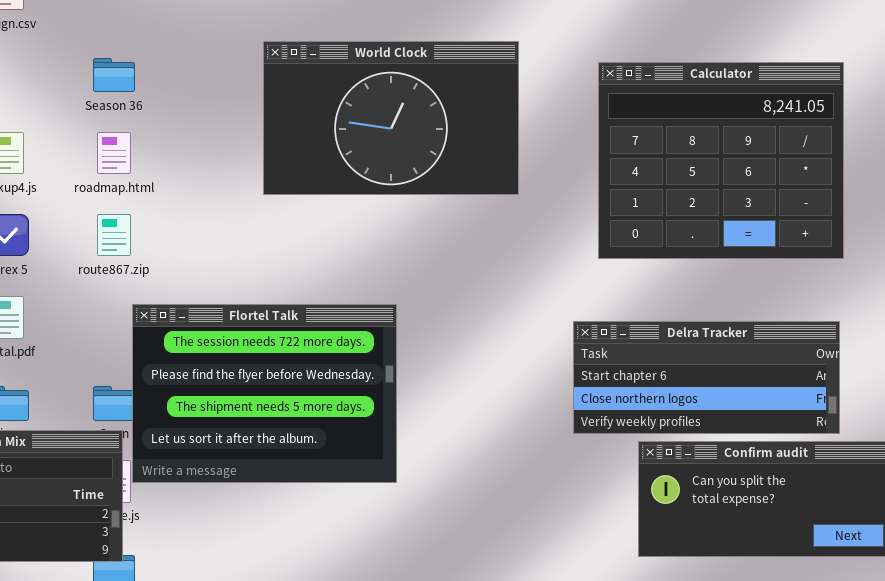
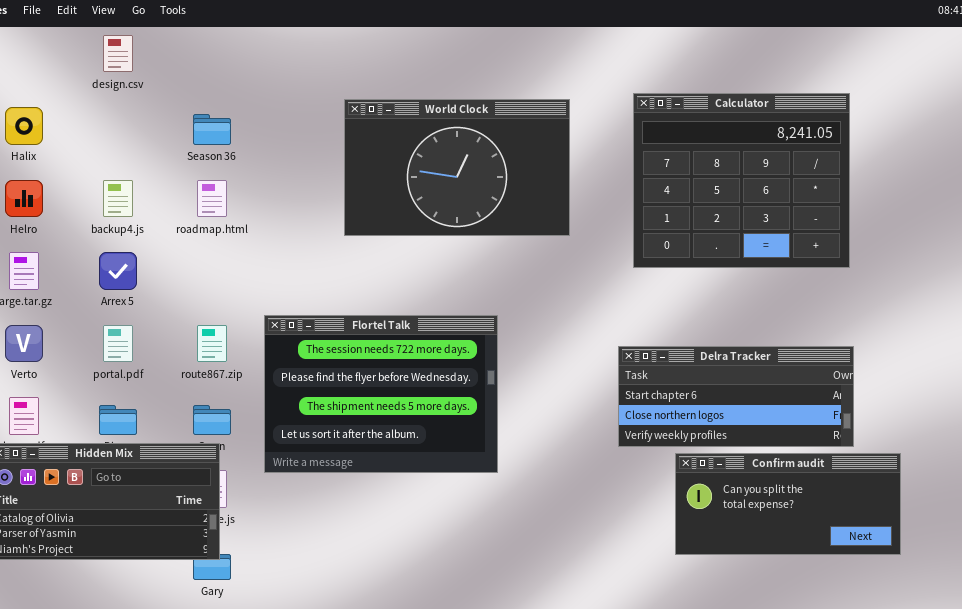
Calculator: [598,62,844,259] -> [633,93,850,268], moved
route867.zip: [97,214,131,256] -> [197,325,227,362], moved
Flortel Talk: [132,304,397,483] -> [264,315,498,473], moved

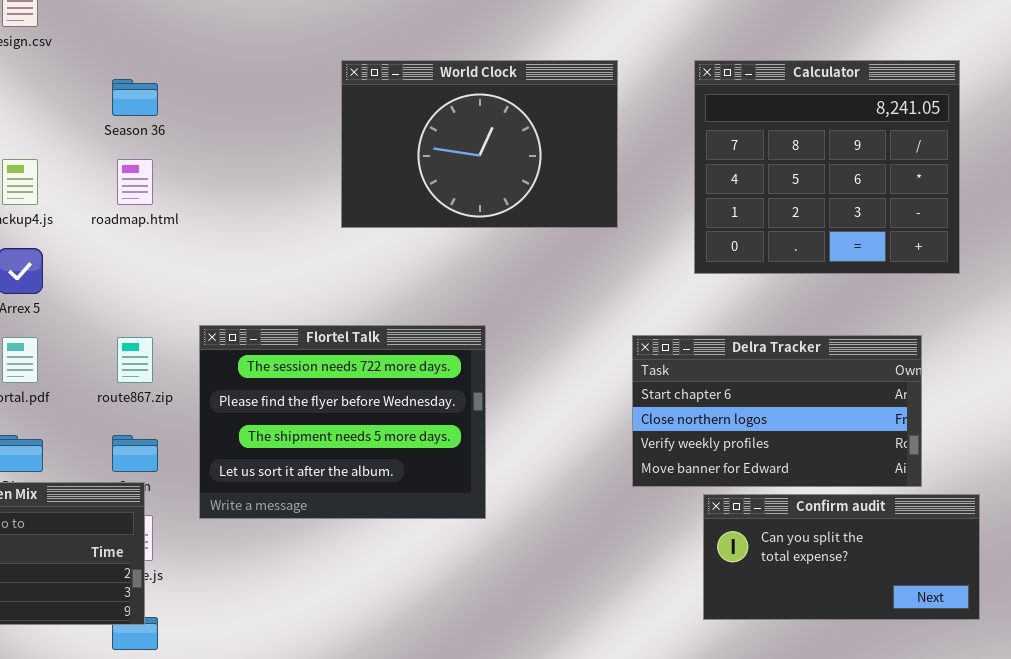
Calculator: [633,93,850,268] -> [694,60,960,274], moved
World Clock: [344,99,570,236] -> [341,60,618,228], moved
Delra Tracker: [618,346,854,447] -> [632,335,922,487], resized

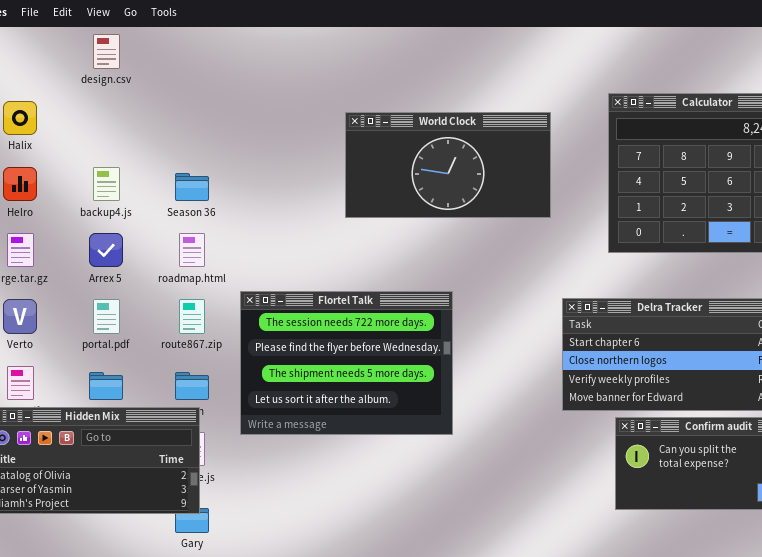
World Clock: [341,60,618,228] -> [345,112,551,218], resized
Season 36: [112,79,158,116] -> [175,173,209,201], moved
roadmap.html: [117,159,153,205] -> [179,233,205,267], moved

